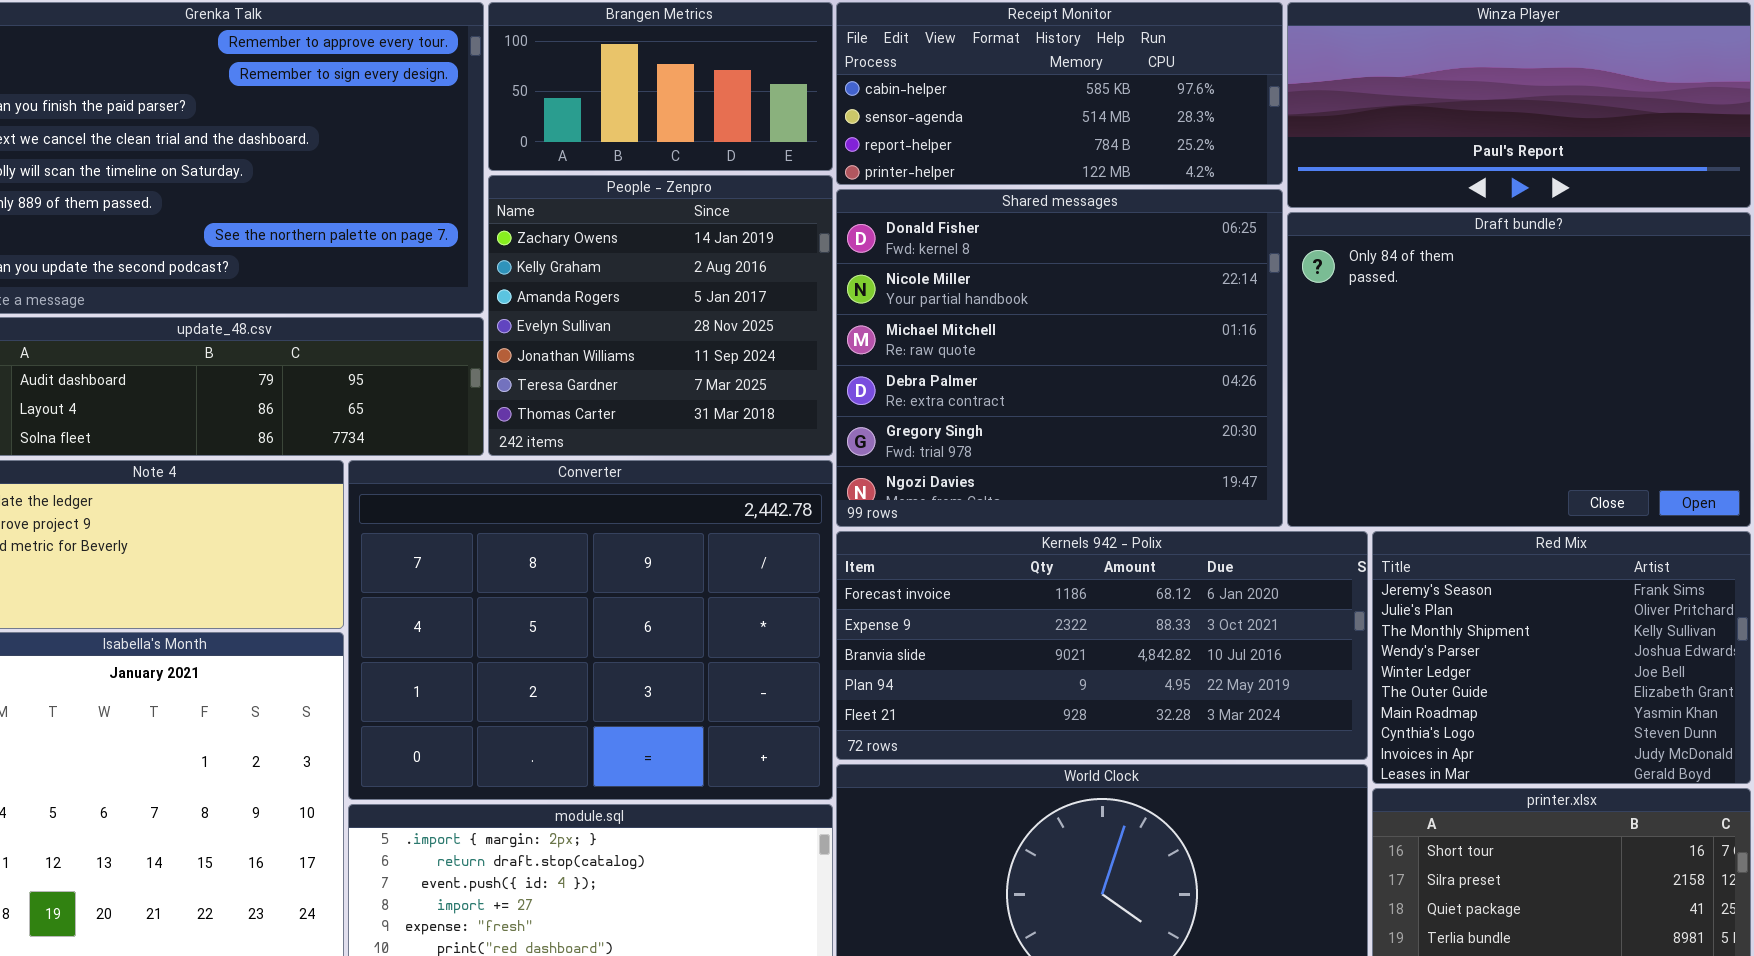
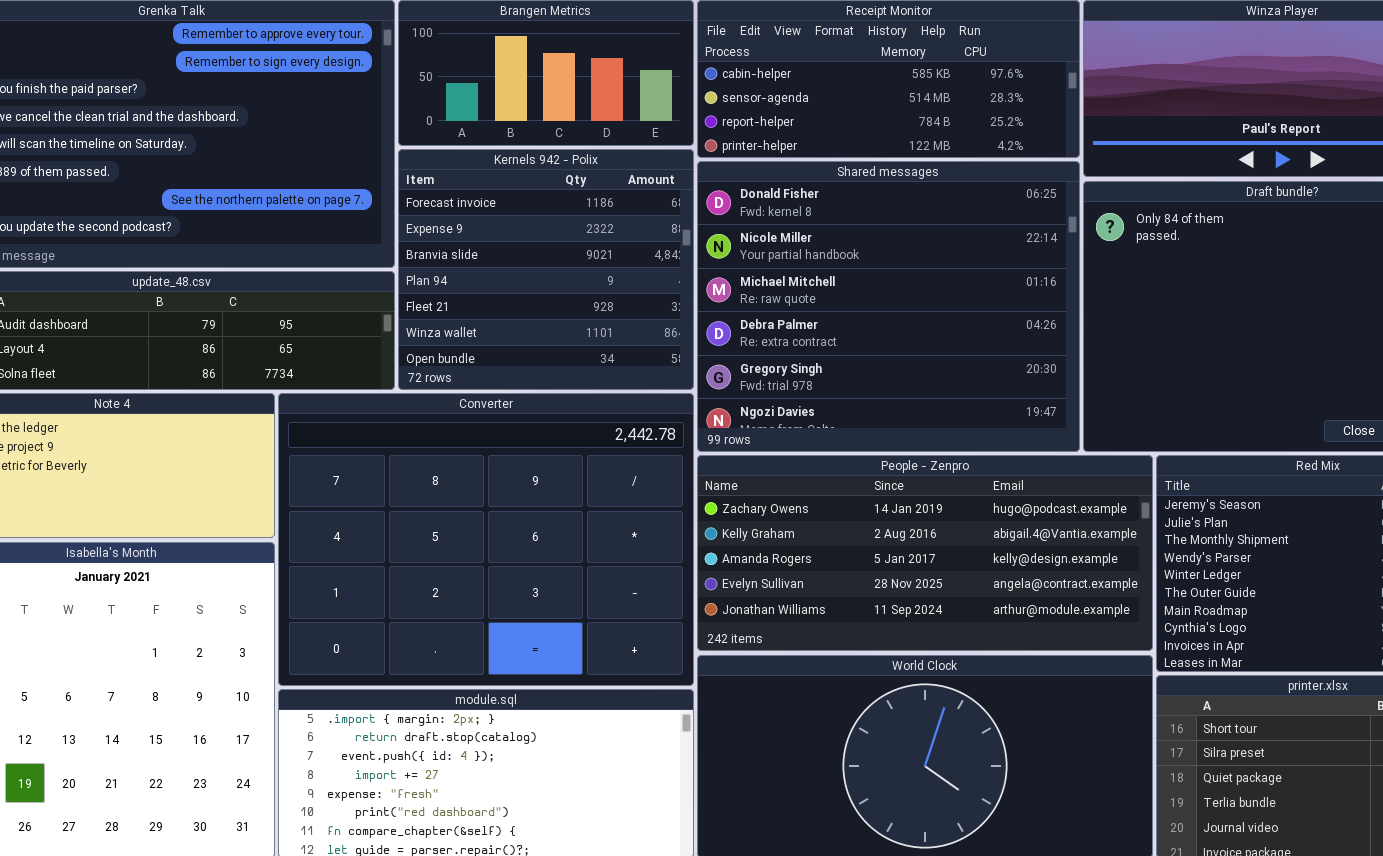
People - Zenpro: [488,175,833,456] -> [697,455,1153,651], moved, resized
Kernels 942 - Polix: [836,531,1368,760] -> [398,149,694,390], moved, resized

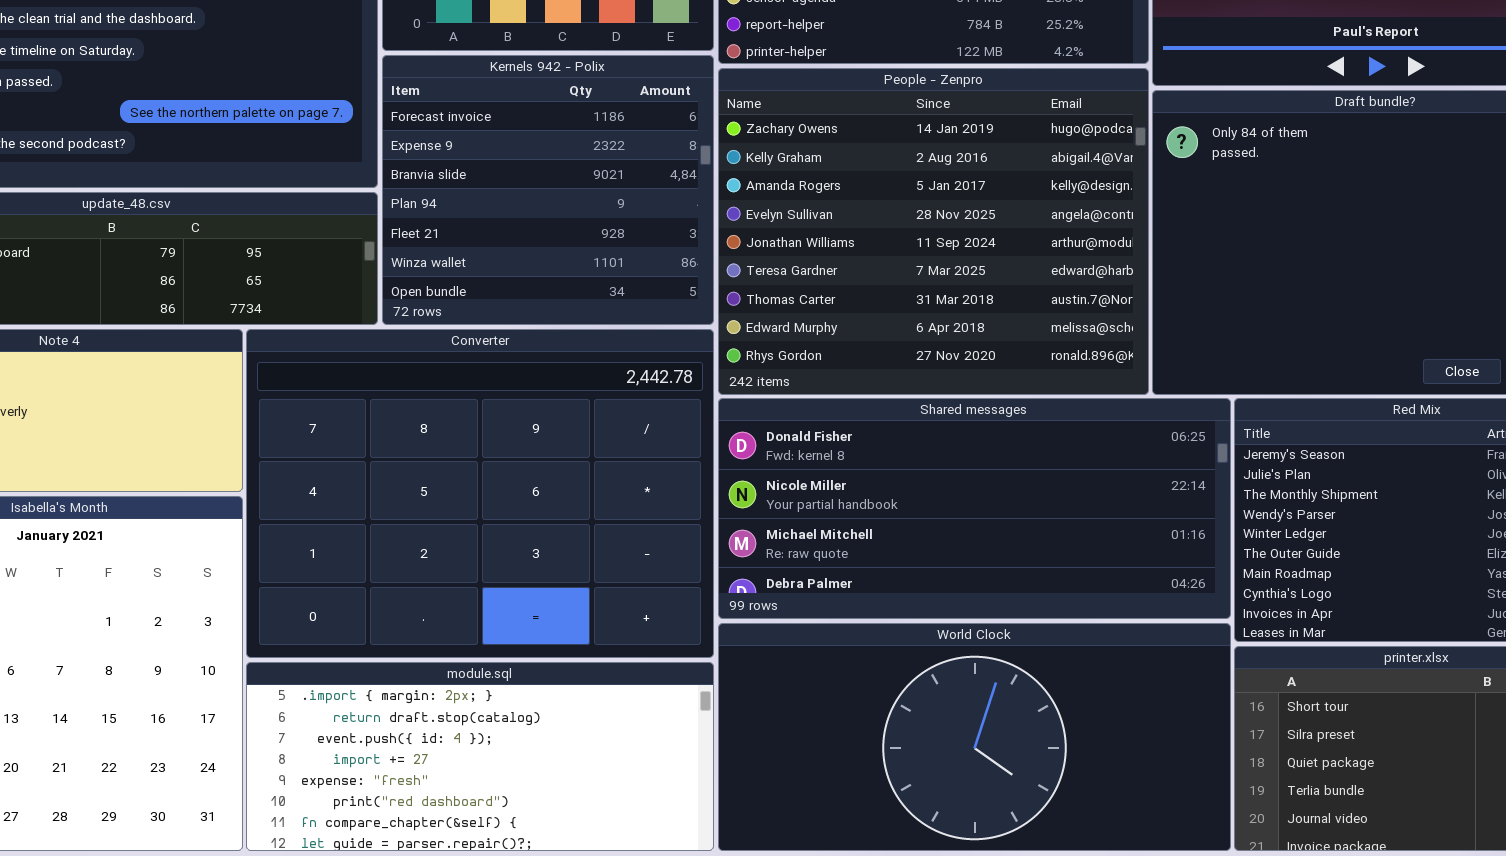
Shared messages: [697,161,1080,452] -> [718,398,1231,619], moved, resized
People - Zenpro: [697,455,1153,651] -> [718,68,1149,395], moved, resized

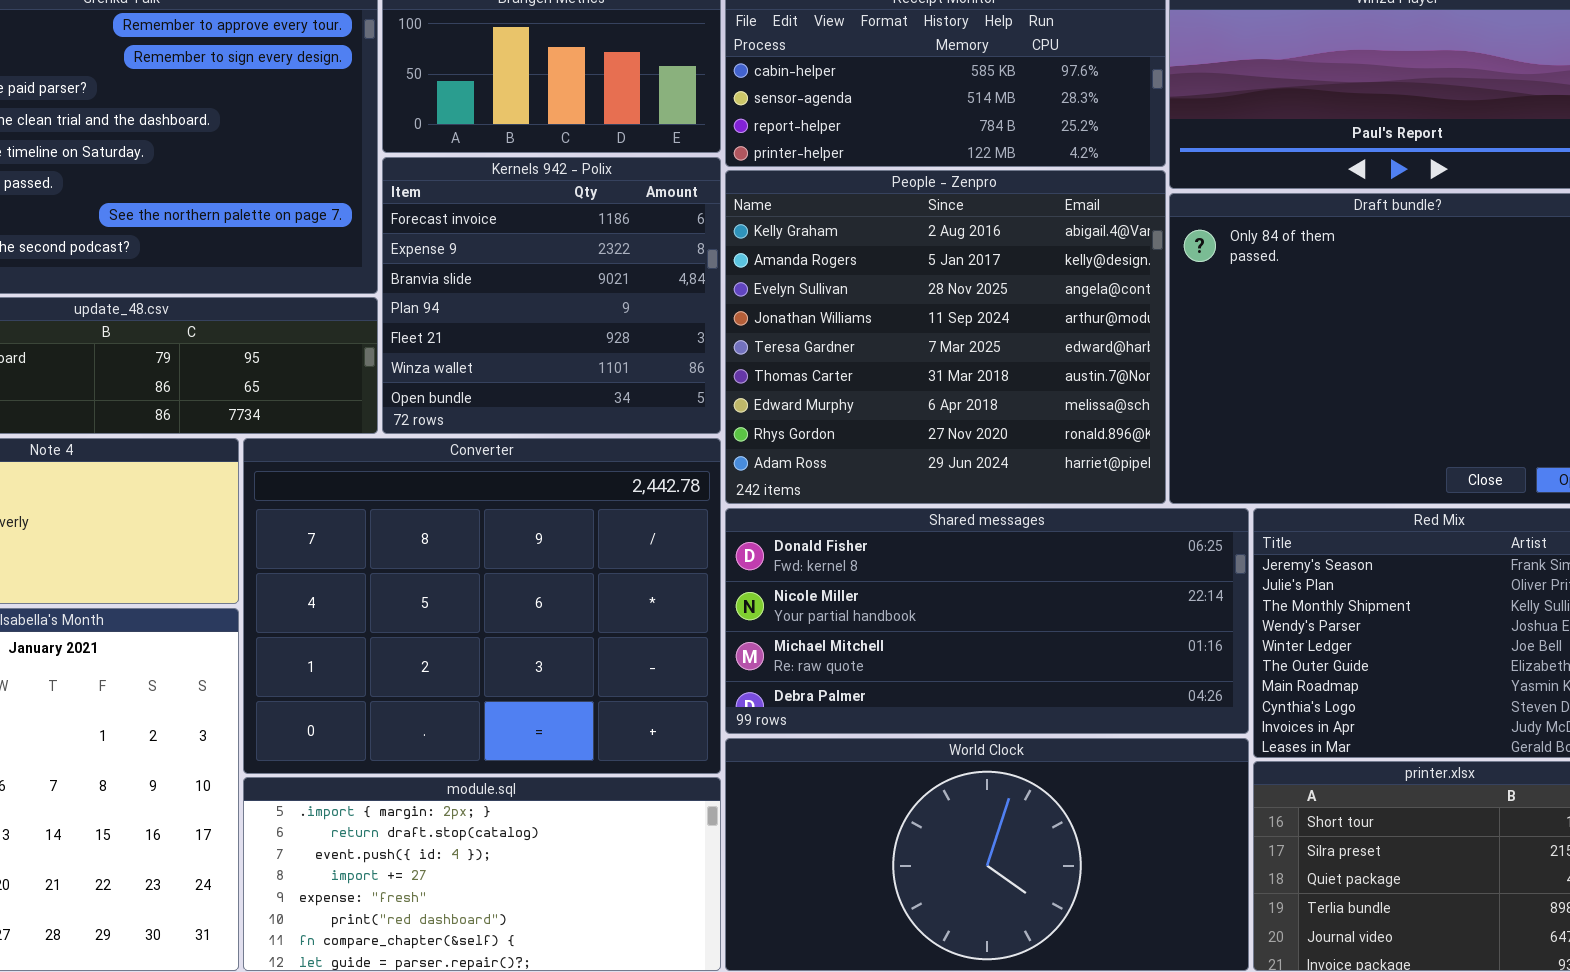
People - Zenpro: [718,68,1149,395] -> [725,170,1166,504], scrolled down 1 row

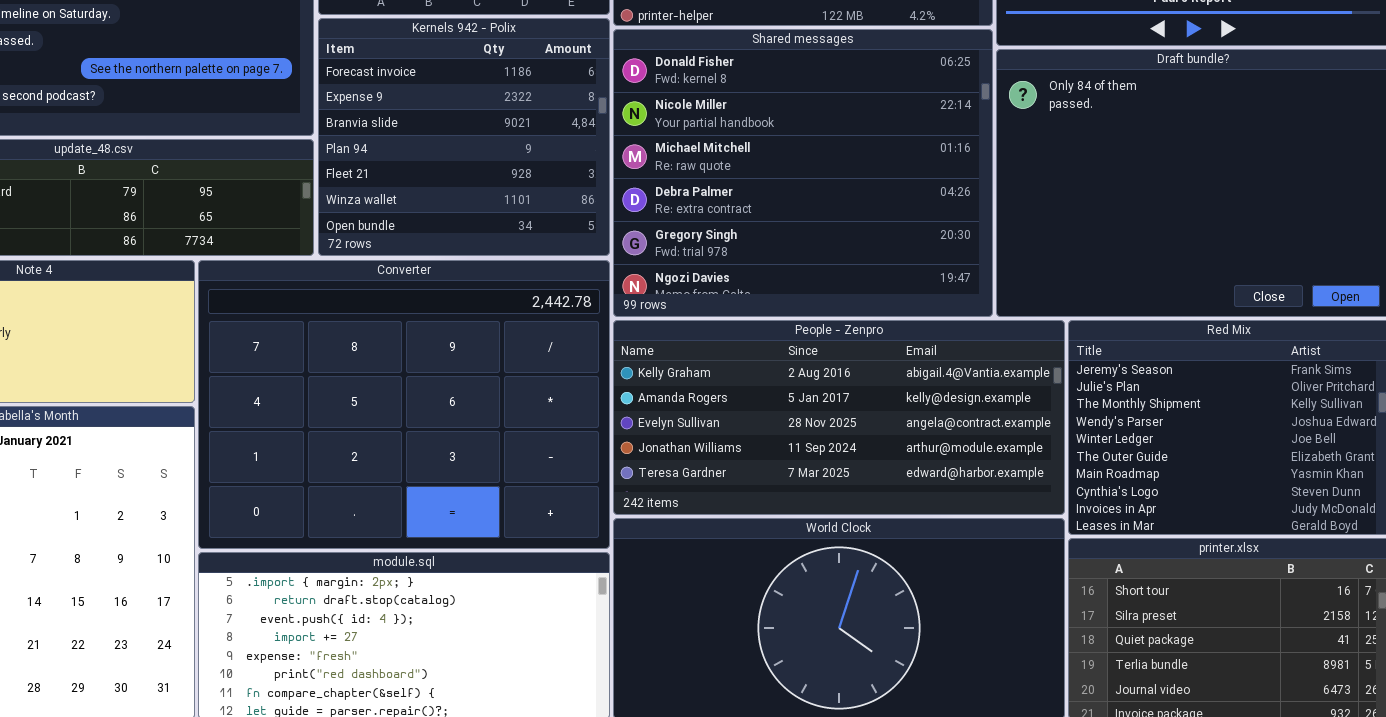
People - Zenpro: [725,170,1166,504] -> [613,320,1065,515], moved, resized
Shared messages: [725,508,1249,734] -> [613,29,993,317], moved, resized

